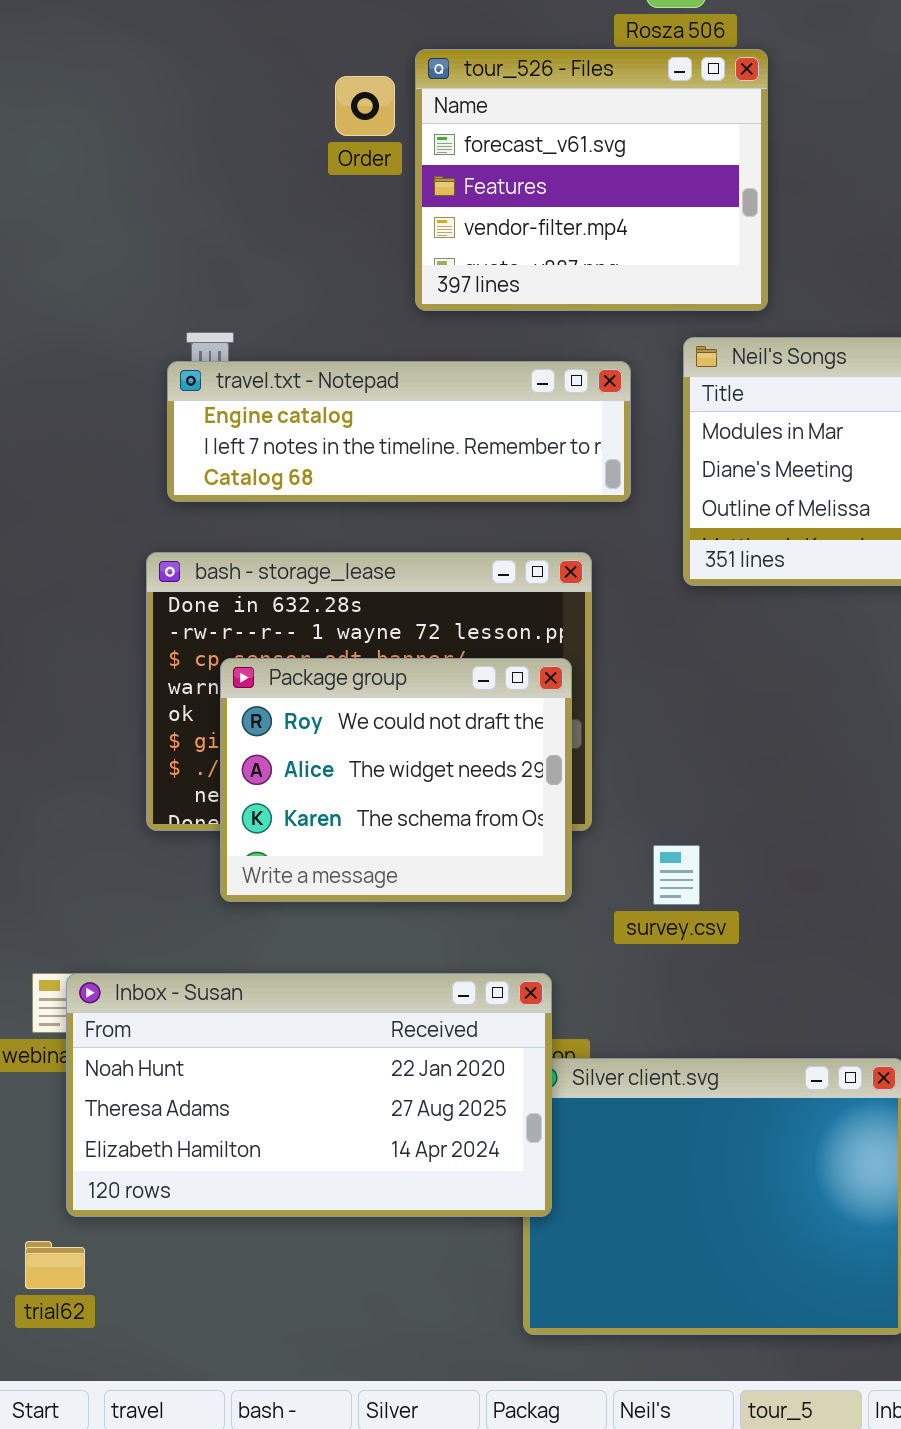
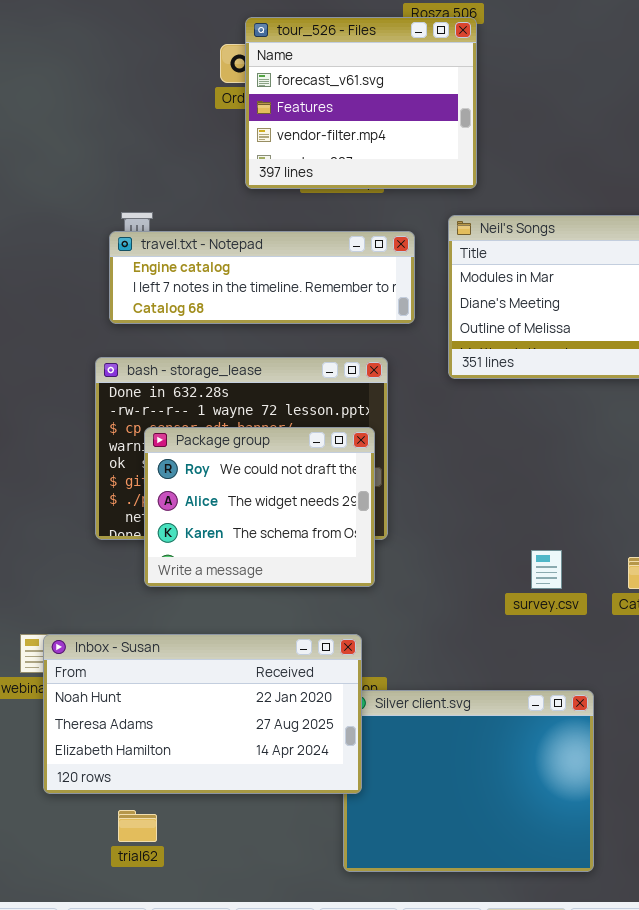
tour_526 - Files: [415,49,768,311] -> [245,17,477,189], moved
survey.csv: [653,845,700,905] -> [531,550,562,589], moved
trial62: [25,1241,85,1289] -> [118,810,157,842], moved

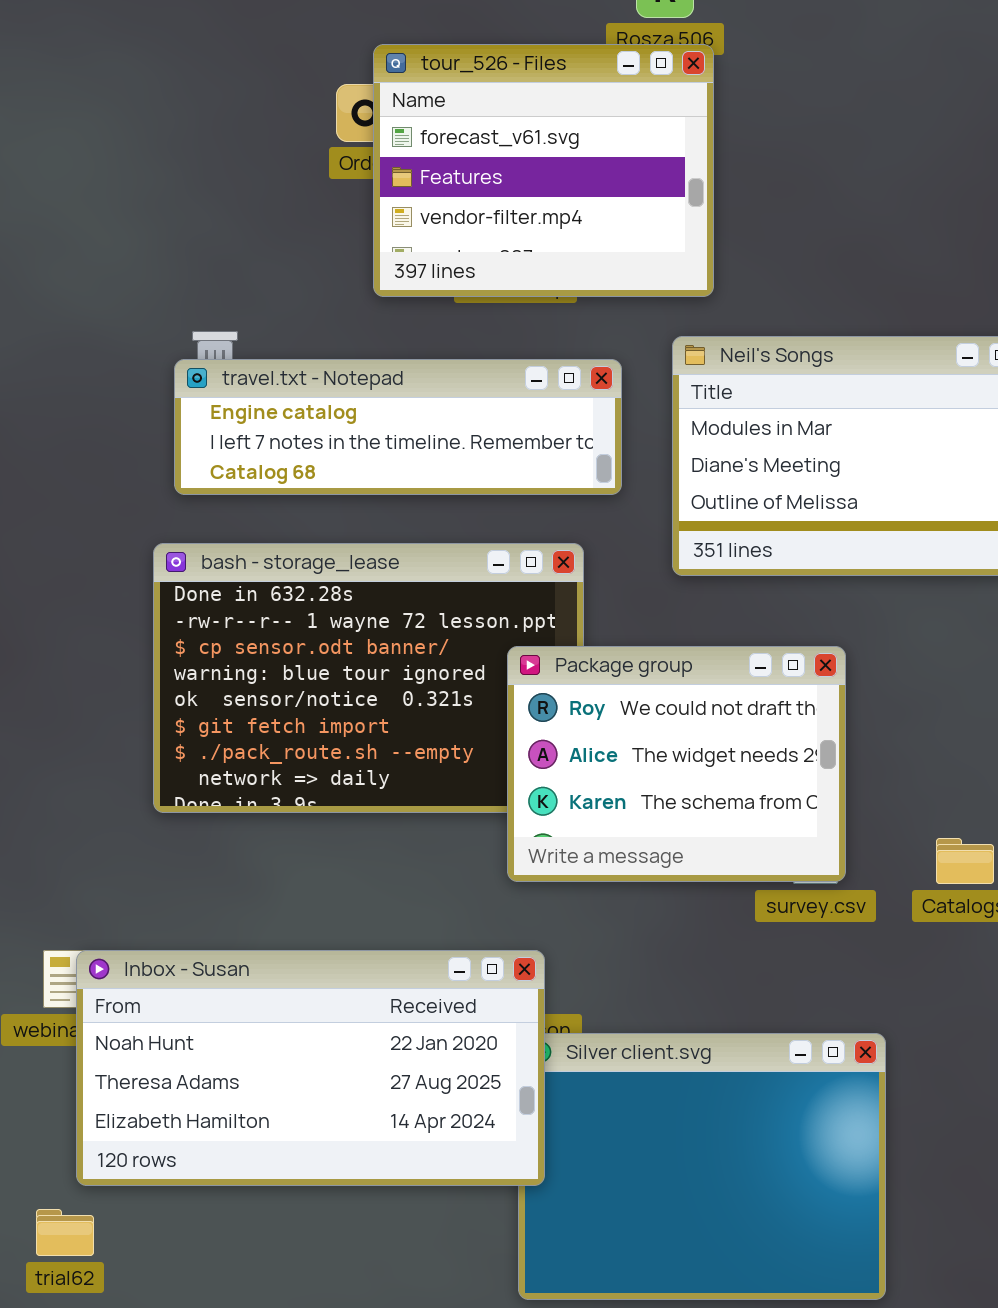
Package group: [144,427,375,587] -> [507,646,846,882], moved
trial62: [118,810,157,842] -> [36,1209,94,1256], moved

